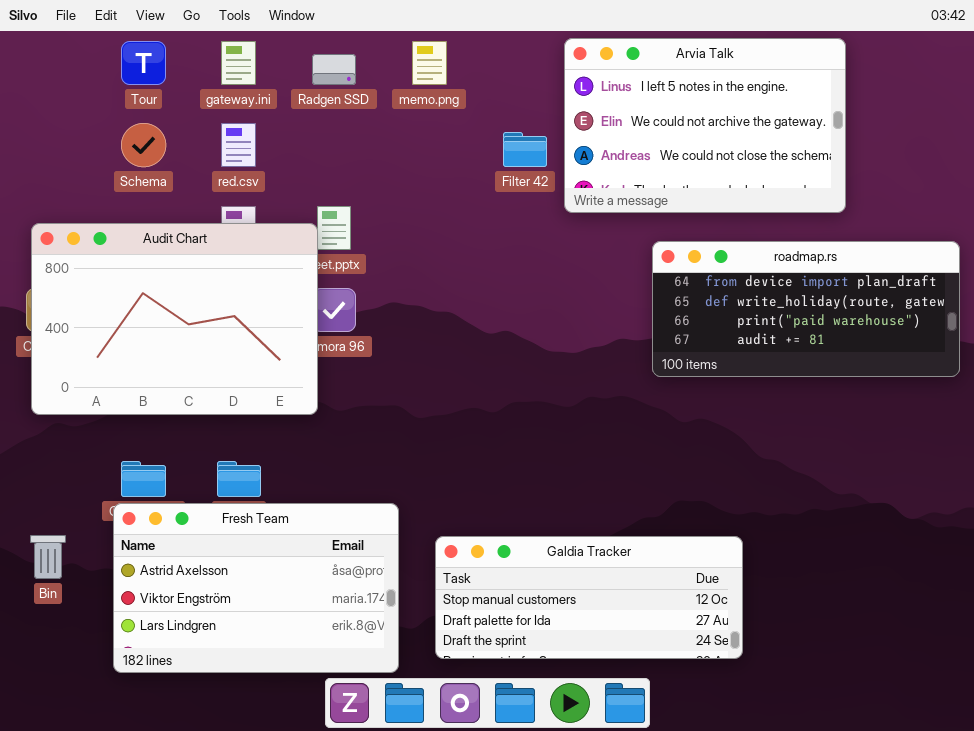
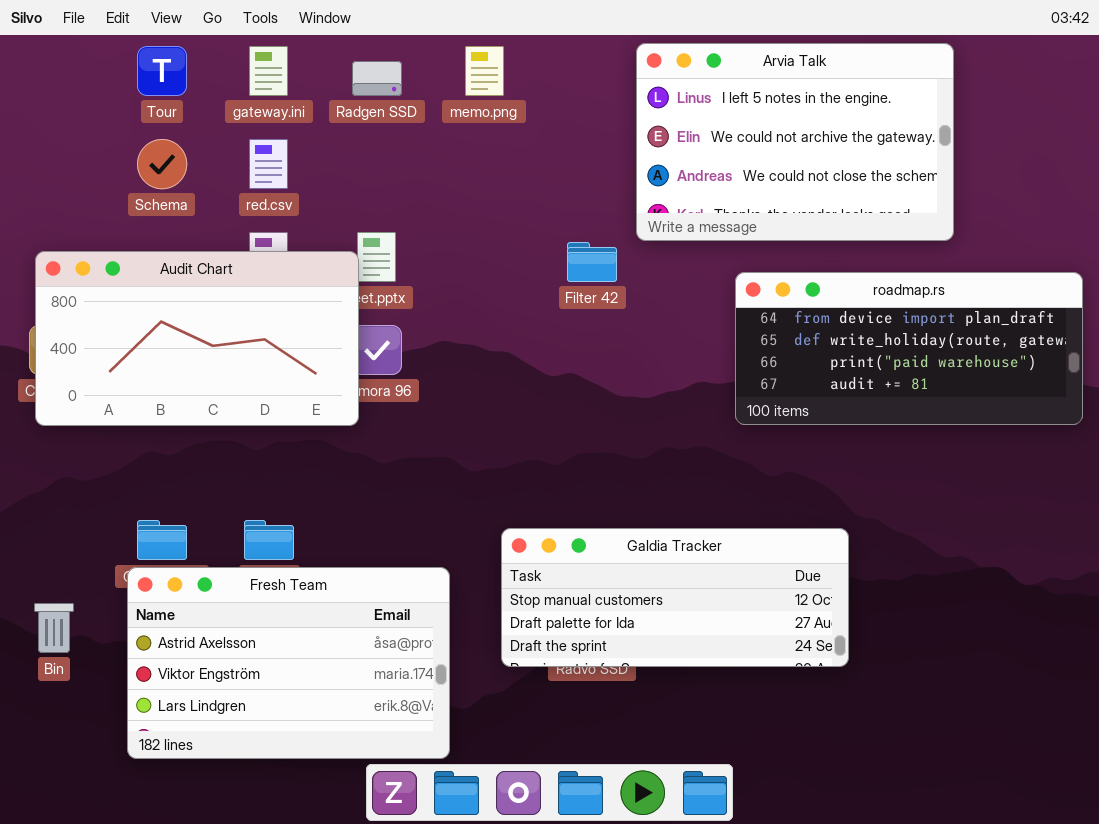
Filter 42: [503,132,547,167] -> [567,242,617,282], moved
Audit Chart: [31,223,318,415] -> [35,251,359,426], resized
Galdia Tracker: [435,536,743,659] -> [501,528,849,667], moved

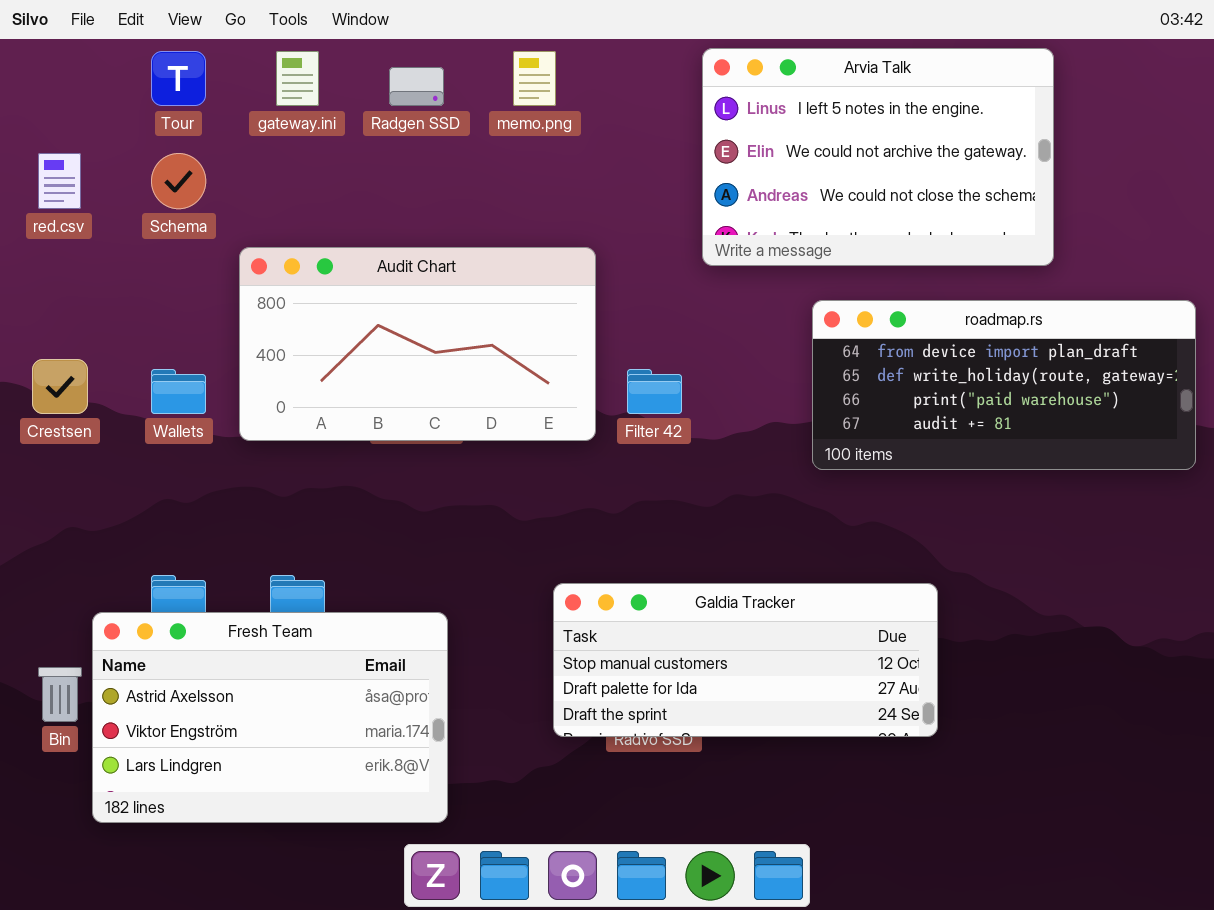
red.csv: [249,139,288,189] -> [38,153,81,209], moved
Filter 42: [567,242,617,282] -> [627,369,682,414], moved
Audit Chart: [35,251,359,426] -> [239,247,596,441], moved
Fresh Team: [127,567,450,759] -> [92,612,448,823], moved

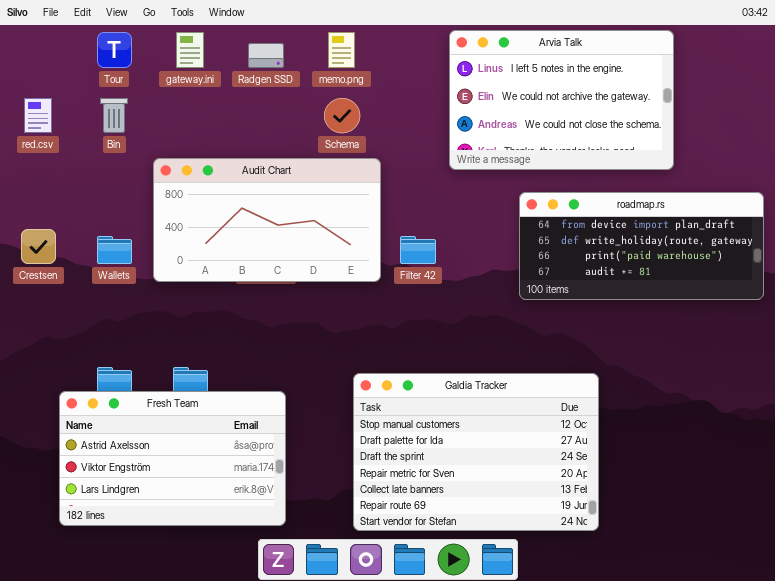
Schema: [151,153,206,209] -> [324,98,360,133], moved
Galdia Tracker: [553,583,938,737] -> [353,373,599,531], resized
Bin: [38,667,82,722] -> [100,98,128,133], moved

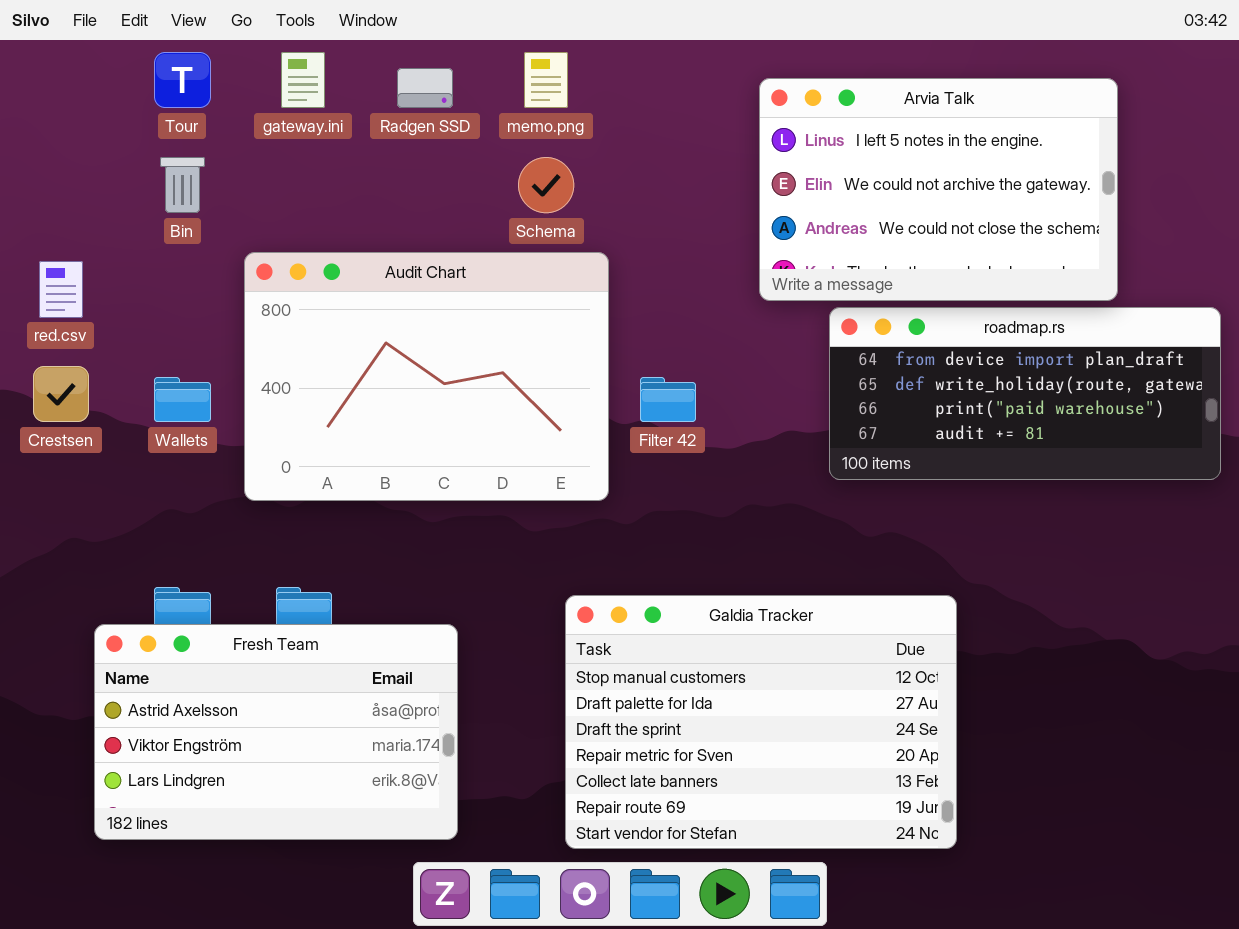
Arvia Talk: [449,30,674,170] -> [759,78,1118,301], moved
red.csv: [24,98,52,133] -> [39,261,83,318], moved
Audit Chart: [153,158,381,282] -> [244,252,609,501], resized

